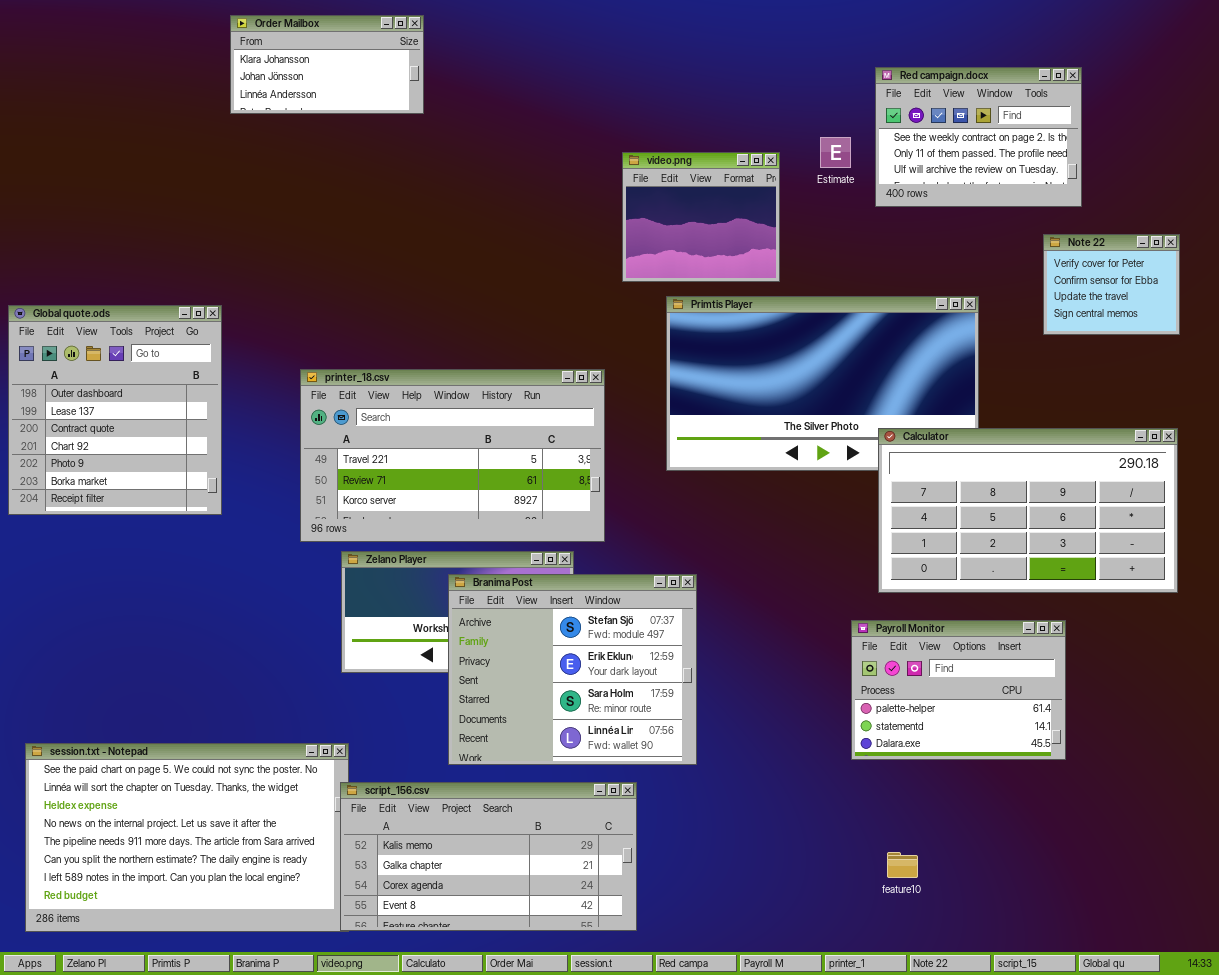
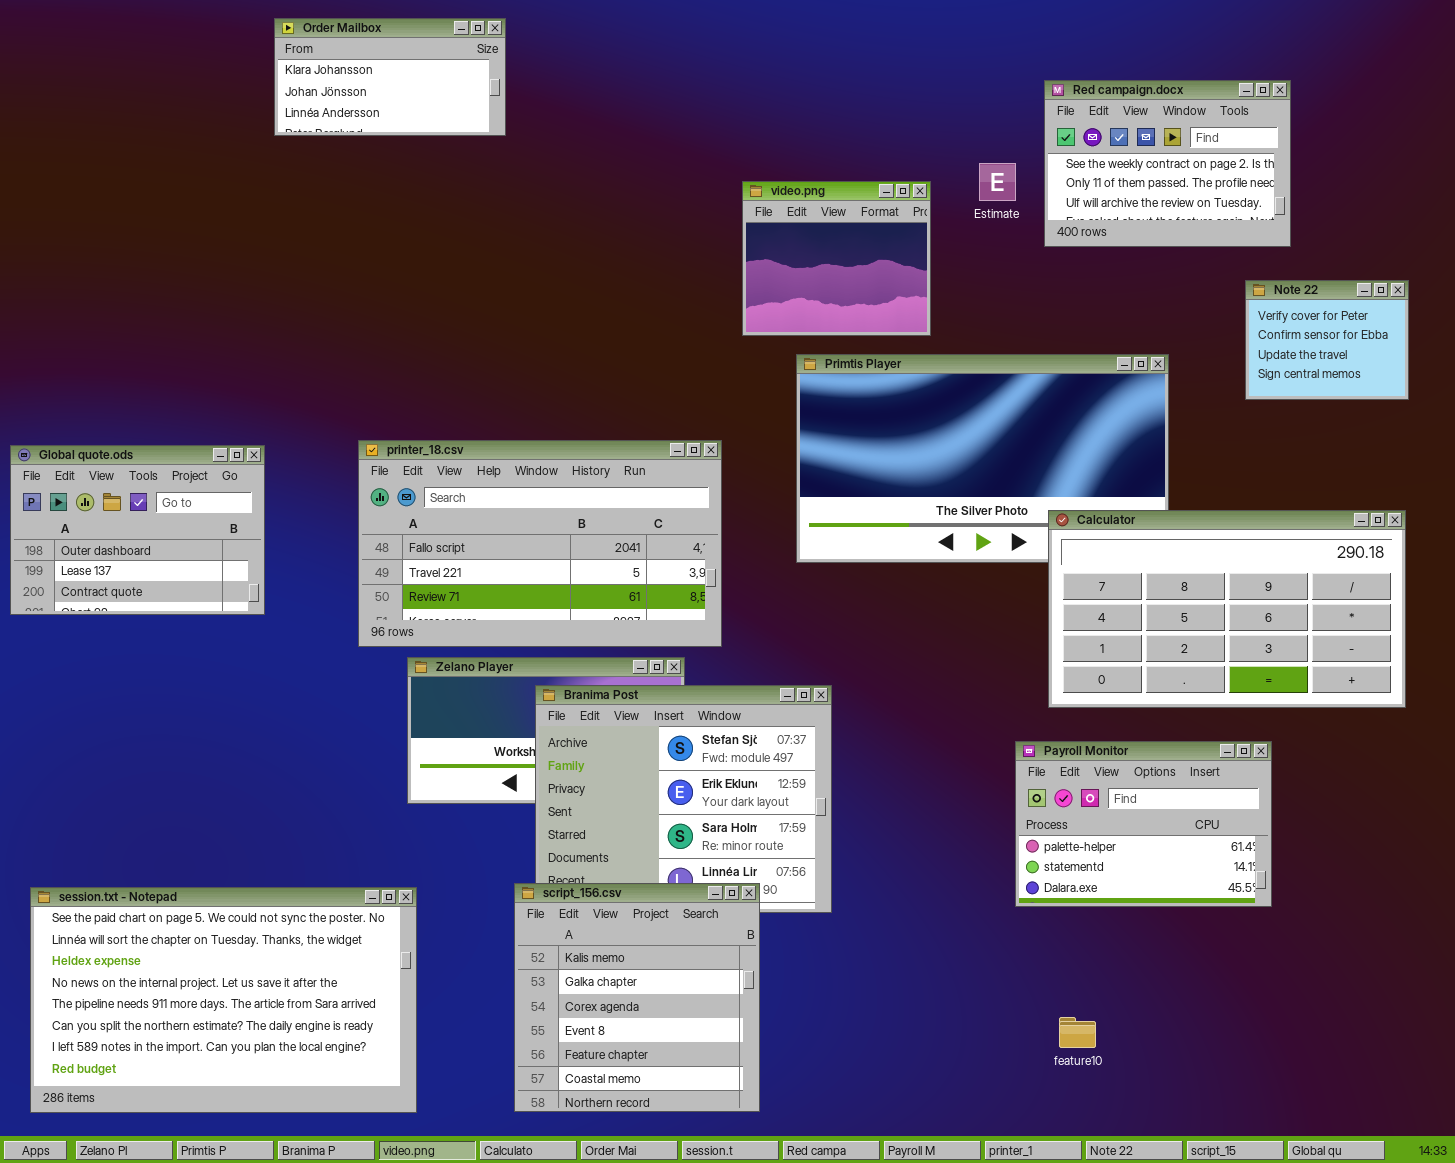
Global quote.ods: [8,305,222,515] -> [10,445,265,615], resized
printer_18.csv: [300,369,605,542] -> [358,440,722,647], scrolled up 1 row
script_156.csv: [340,782,637,931] -> [514,883,760,1112], resized

